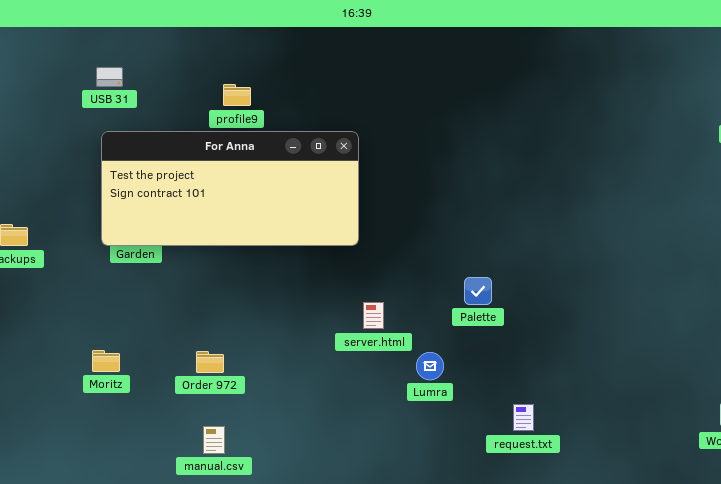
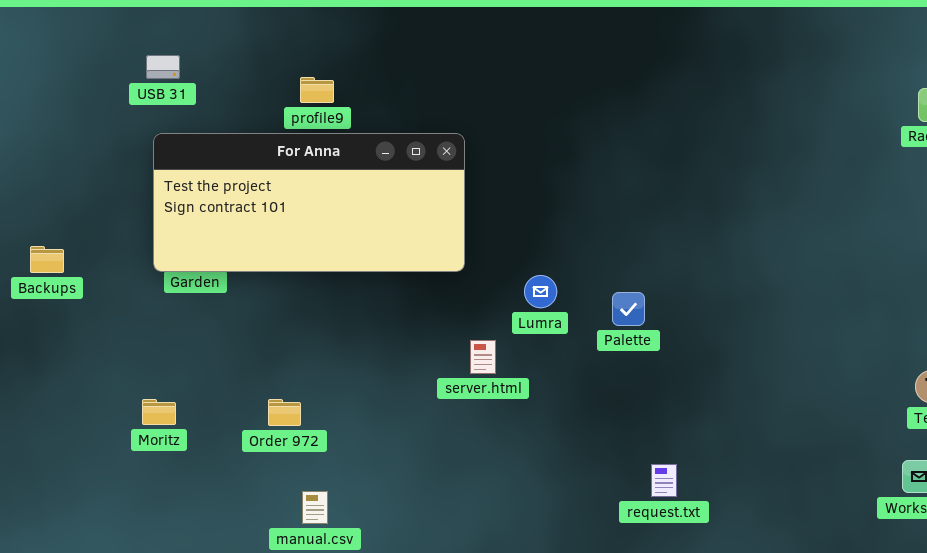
Palette: [464,277,492,305] -> [612,292,645,326], moved
Lumra: [416,352,444,380] -> [524,275,557,308], moved
manual.csv: [203,426,225,454] -> [302,491,328,524], moved

